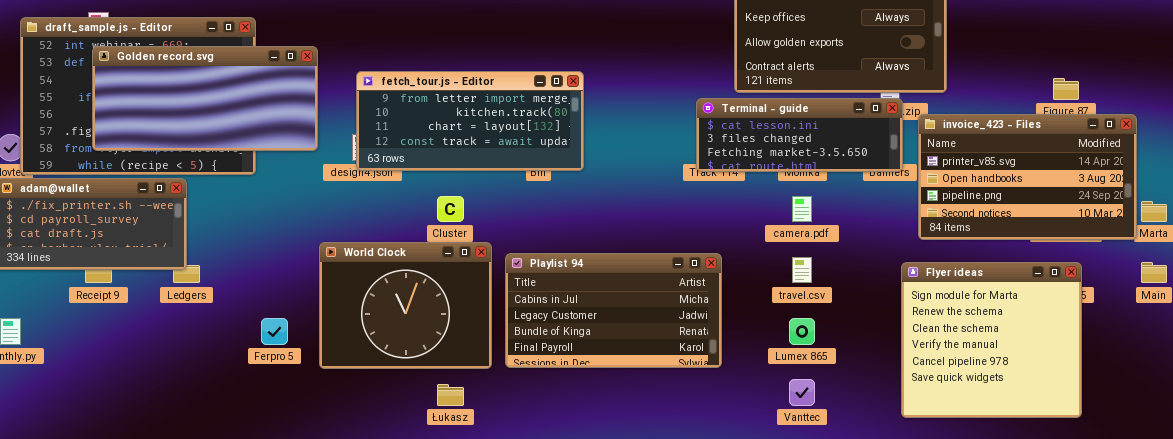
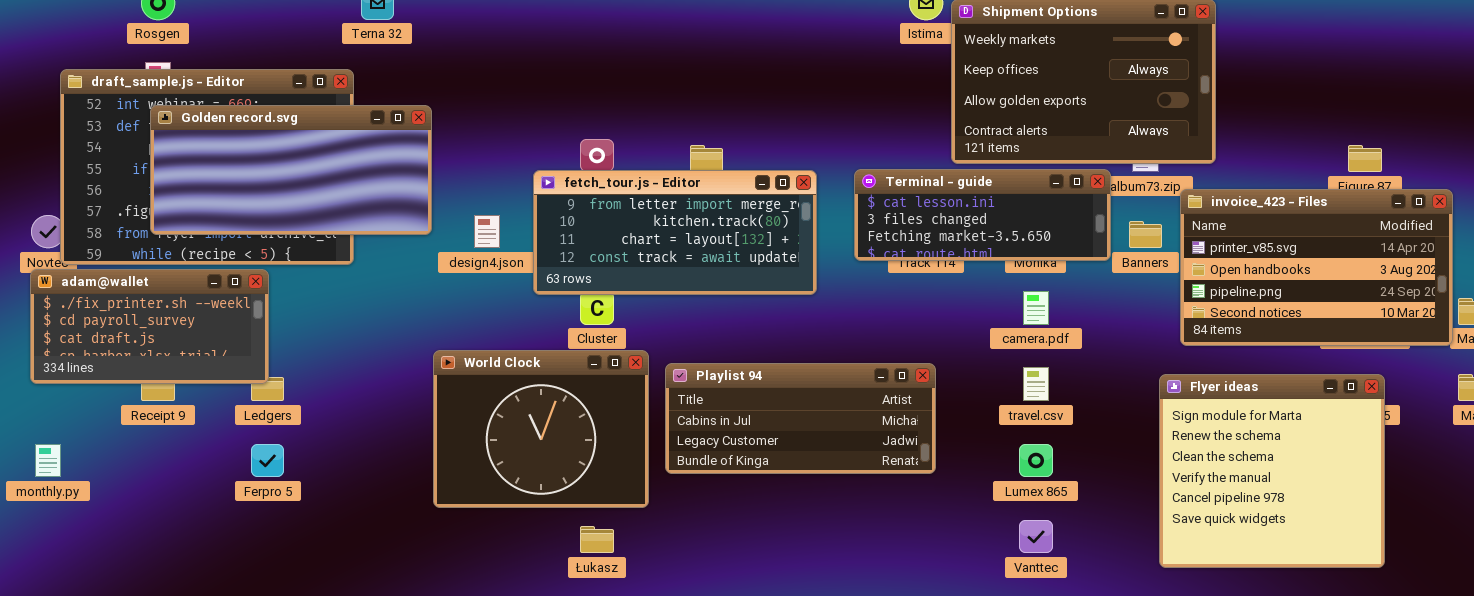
fetch_tour.js - Editor: [356,71,584,171] -> [533,170,817,295], moved
Terminal - guide: [696,98,903,172] -> [854,169,1111,261], moved
Playlist 94: [505,253,722,368] -> [665,363,936,474], resized
Ferpro 5: [261,318,288,345] -> [251,444,284,477], moved

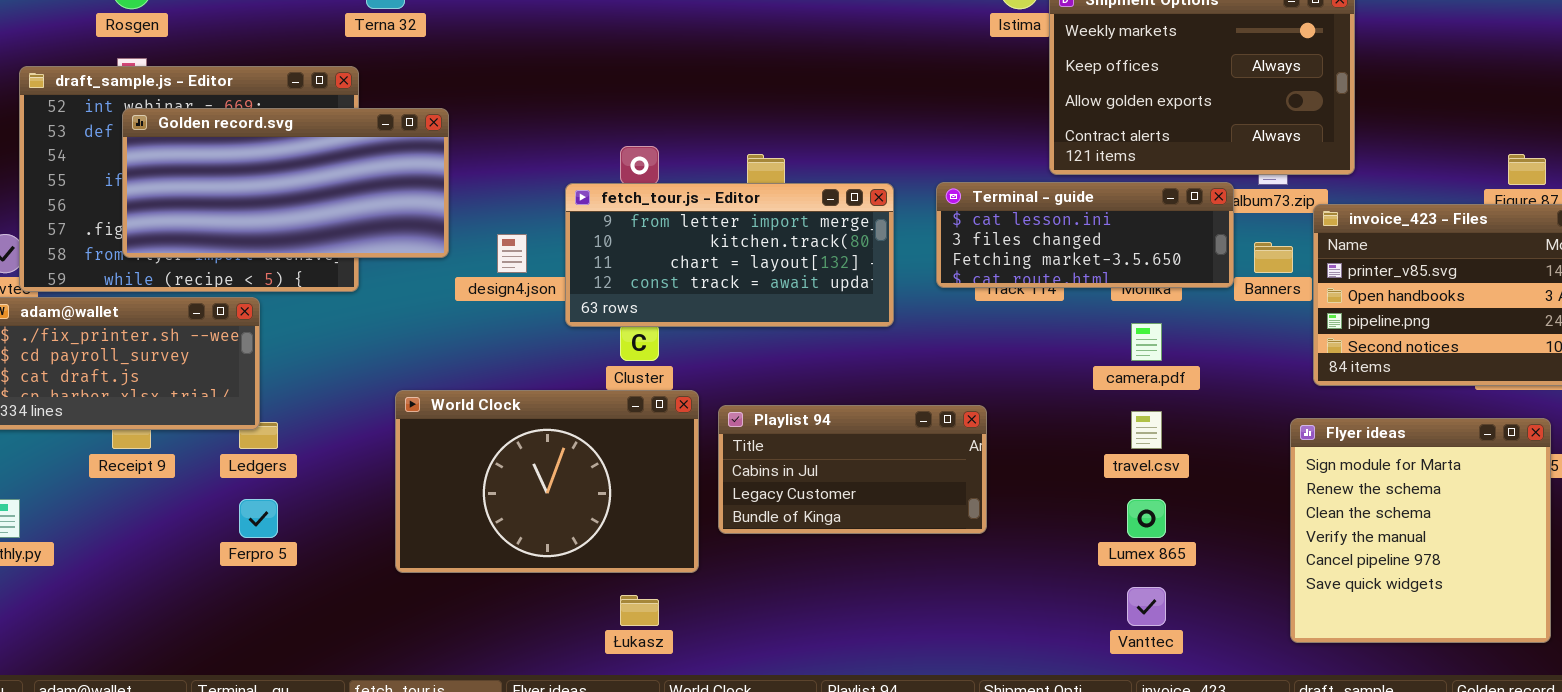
World Clock: [433,350,649,508] -> [395,390,699,573], resized
Playlist 94: [665,363,936,474] -> [718,405,987,534], resized

